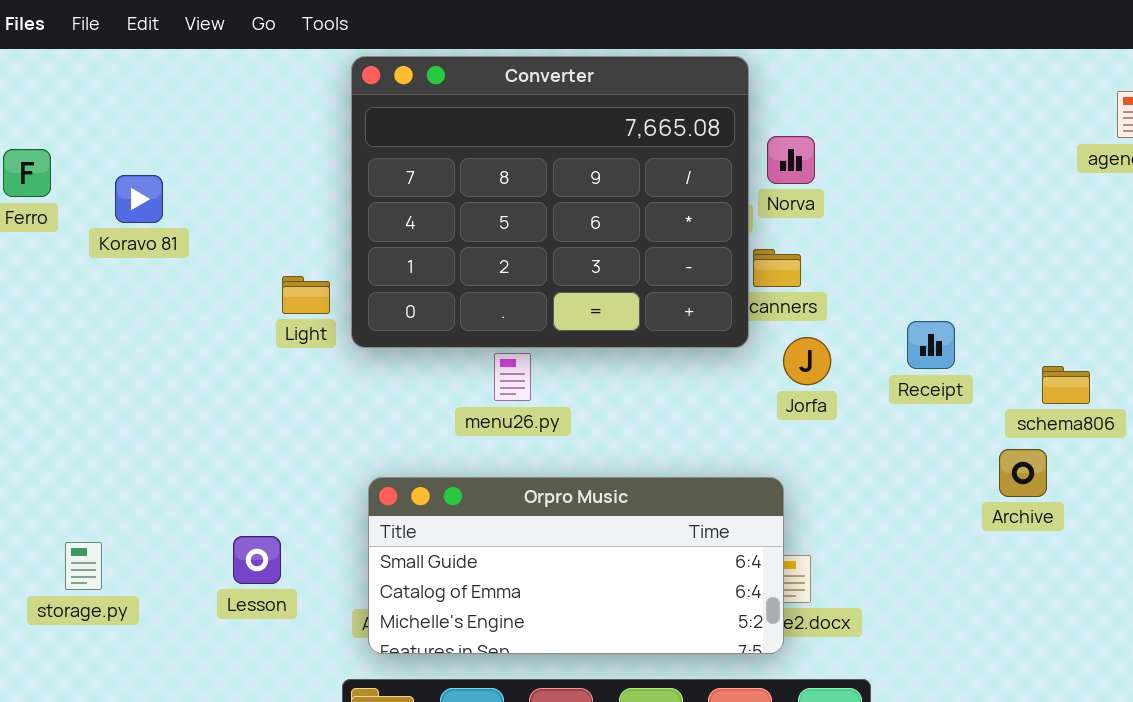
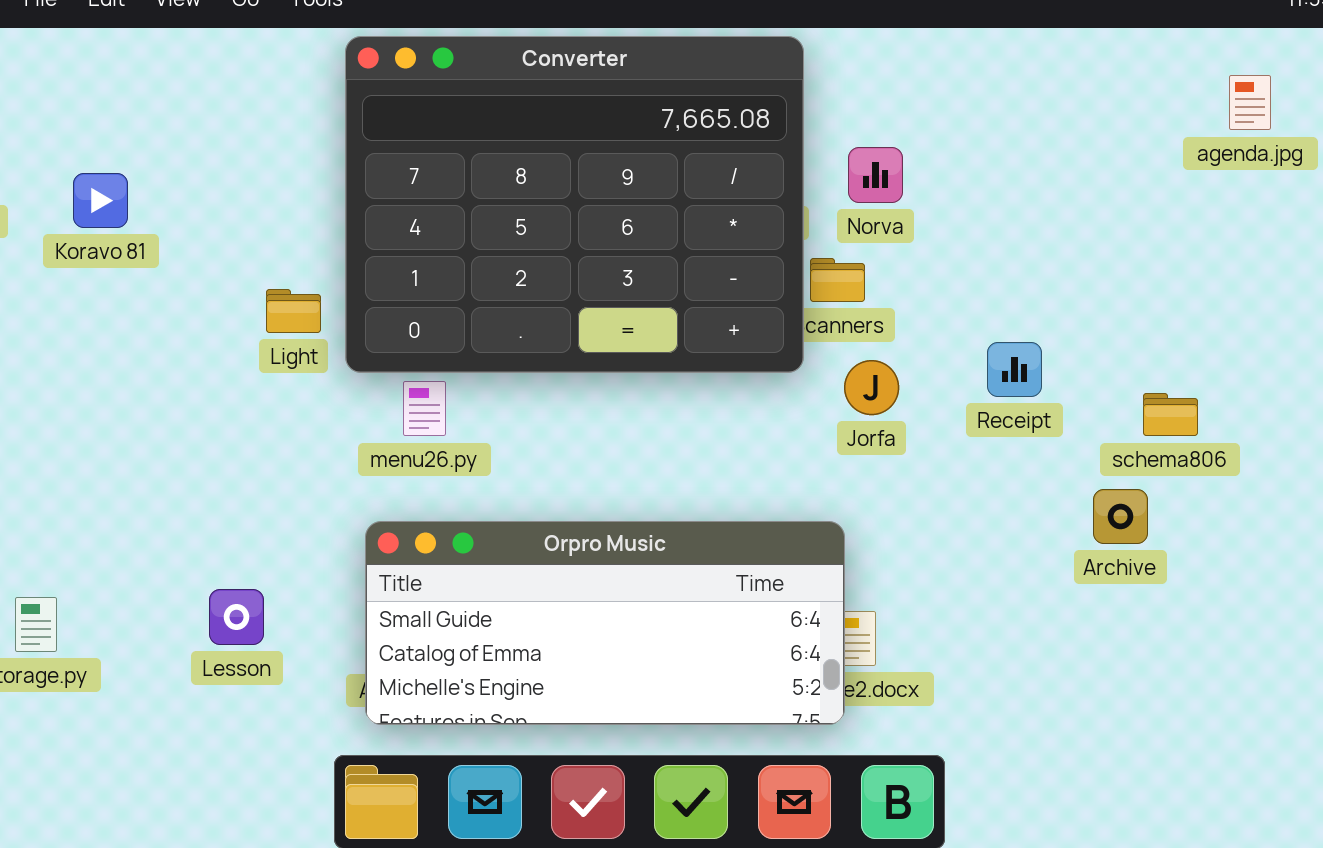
Norva: [767,136,815,184] -> [848,147,903,203], moved
menu26.py: [494,353,531,401] -> [403,381,446,436], moved

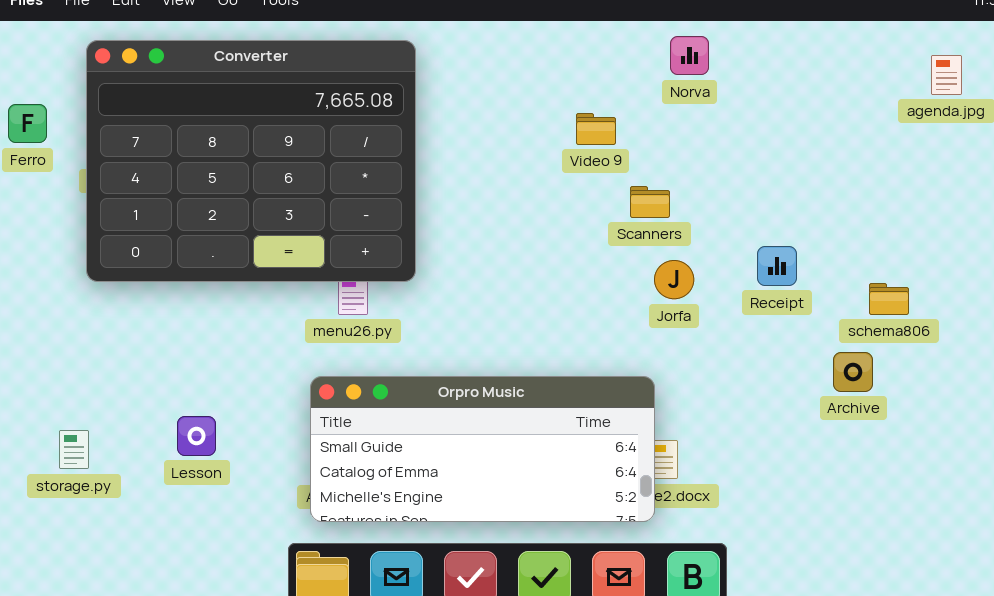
Converter: [345,36,804,373] -> [86,40,416,282], moved
Norva: [848,147,903,203] -> [670,36,709,75], moved
Lesson: [209,589,264,645] -> [177,416,216,456], moved

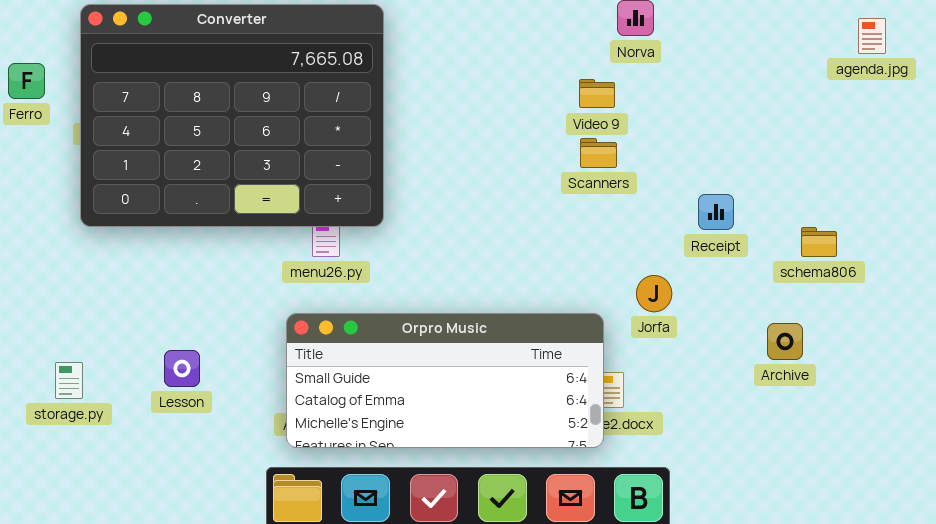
Video 9: [576,113,616,145] -> [579,79,615,108], moved
Jorfa: [654,260,694,299] -> [636,275,672,312], moved
Archive: [833,352,873,392] -> [767,323,803,360], moved

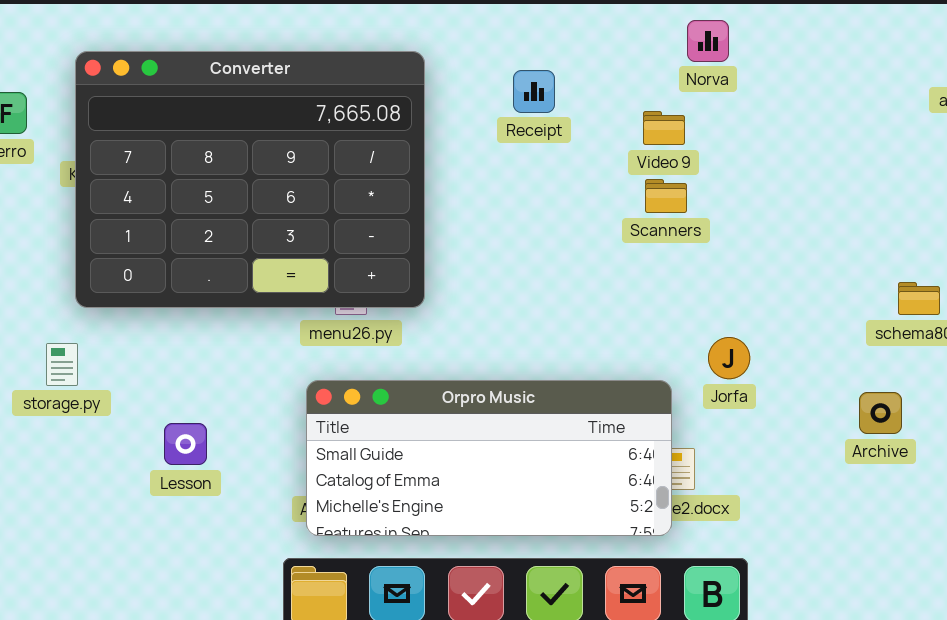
Converter: [80,4,384,227] -> [75,51,425,308], moved
Receipt: [698,194,734,230] -> [513,70,555,113], moved
storage.py: [55,362,83,399] -> [46,343,78,386], moved

